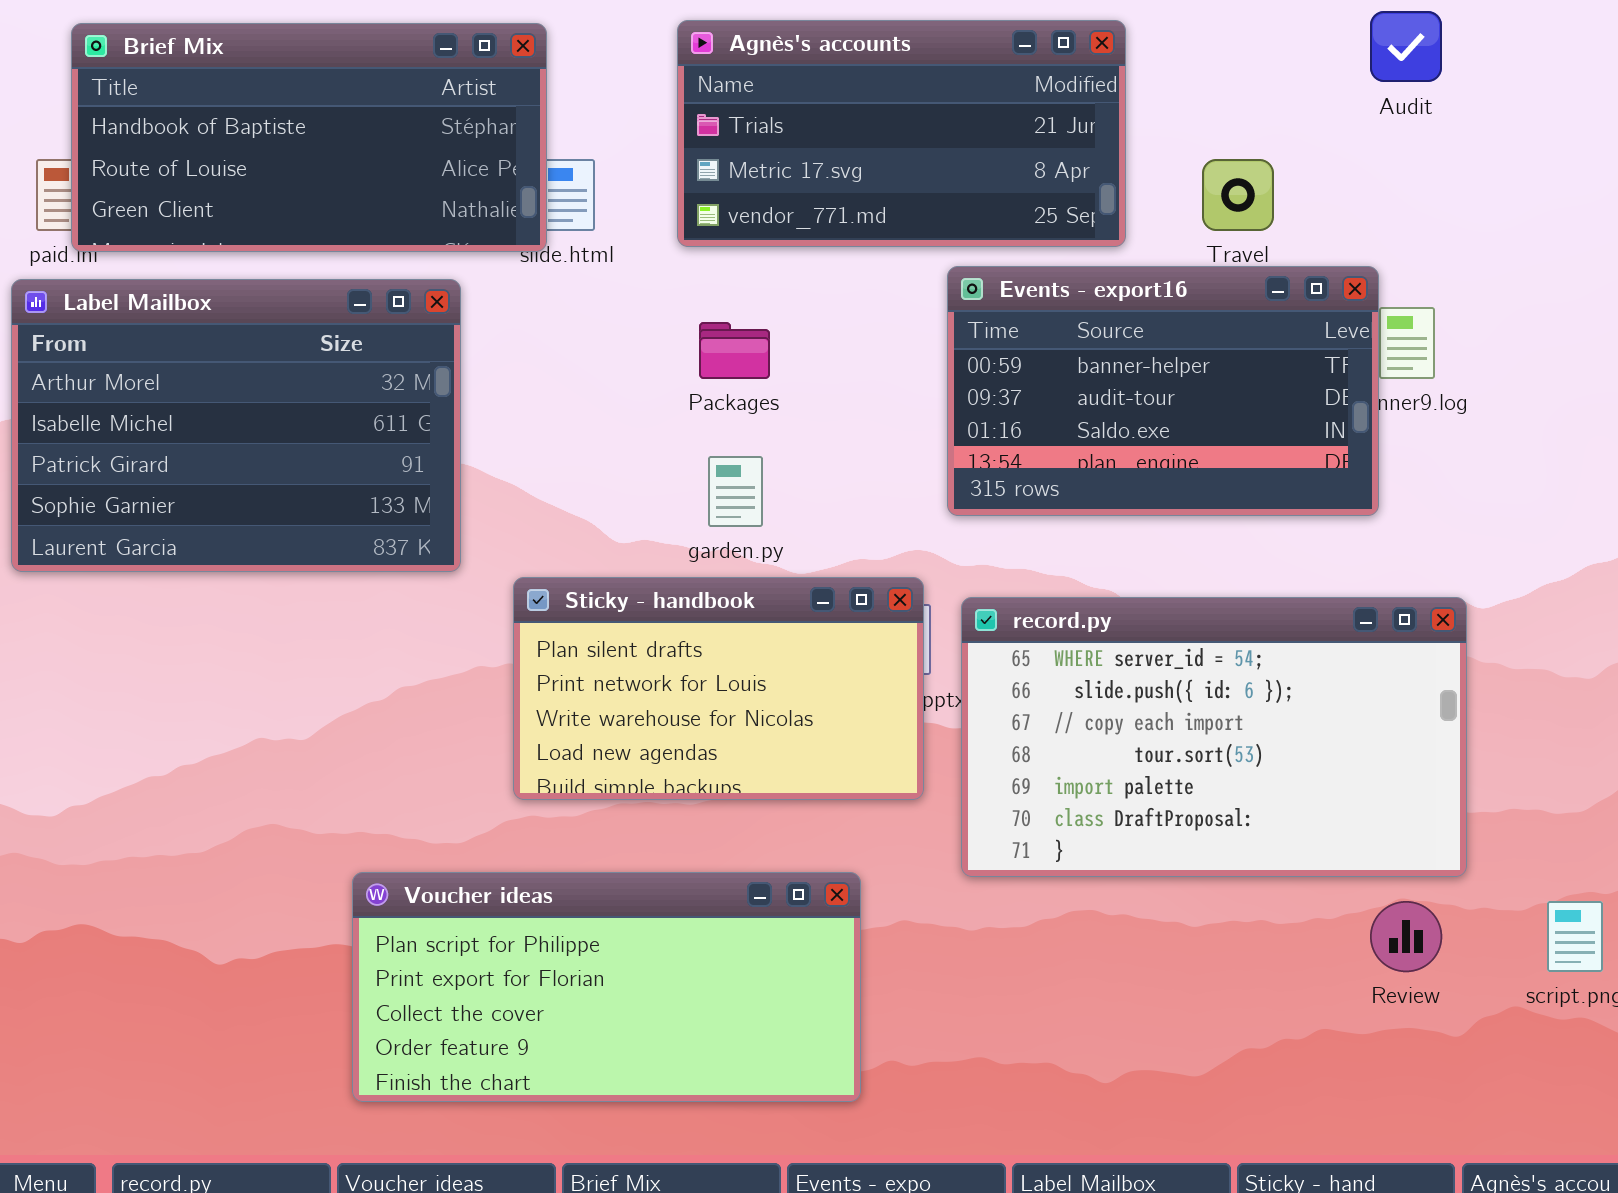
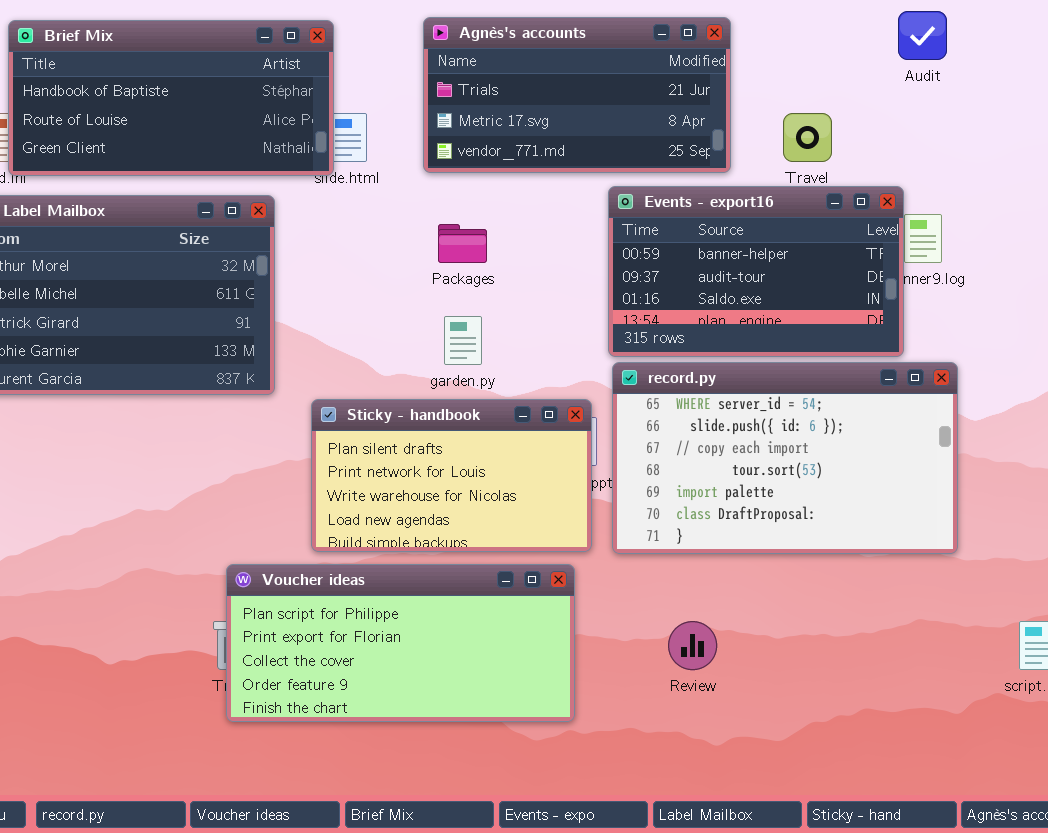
record.py: [961,597,1467,877] -> [612,362,958,554], moved
Voucher ideas: [352,872,861,1102] -> [226,564,575,722], moved
Review: [1370,901,1442,972] -> [668,621,717,670], moved

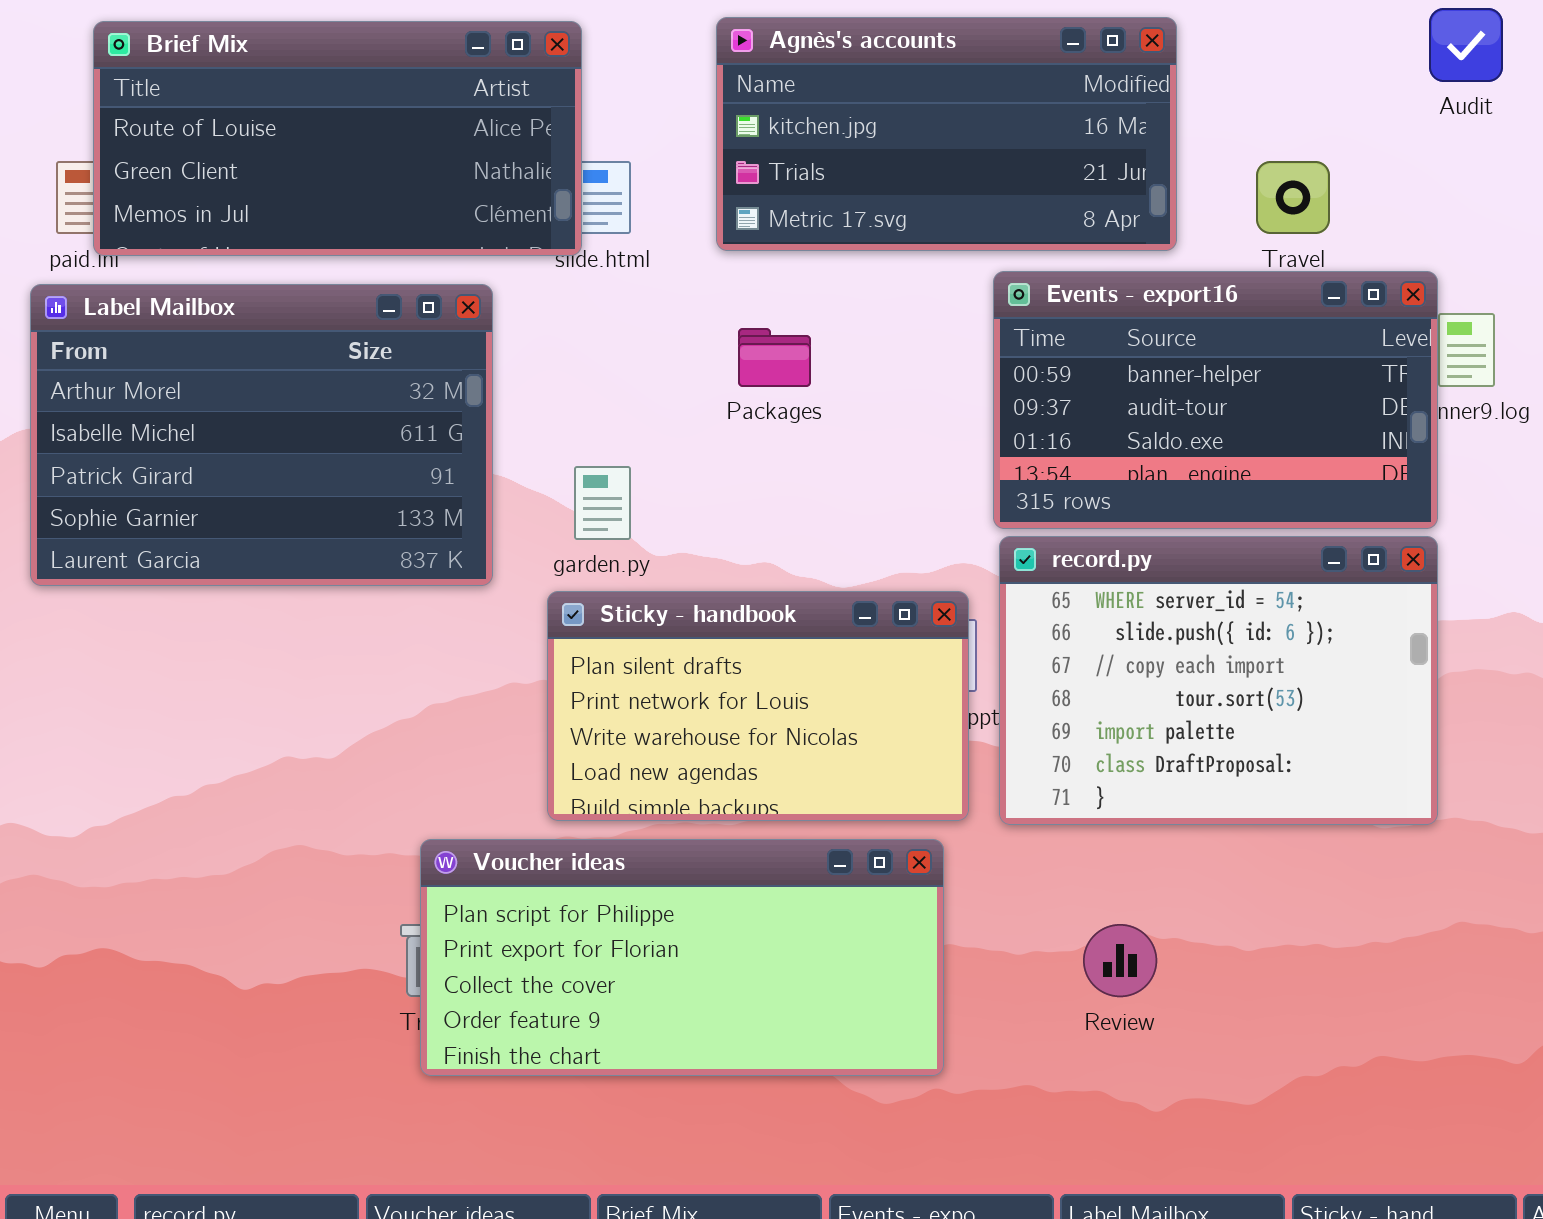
Agnès's accounts: [423,17,731,173] -> [716,17,1177,251], scrolled up 1 row
Brief Mix: [8,20,334,176] -> [93,21,582,256], scrolled down 1 row
garden.py: [444,316,482,365] -> [574,466,631,540], moved
record.py: [612,362,958,554] -> [999,536,1438,825], resized

